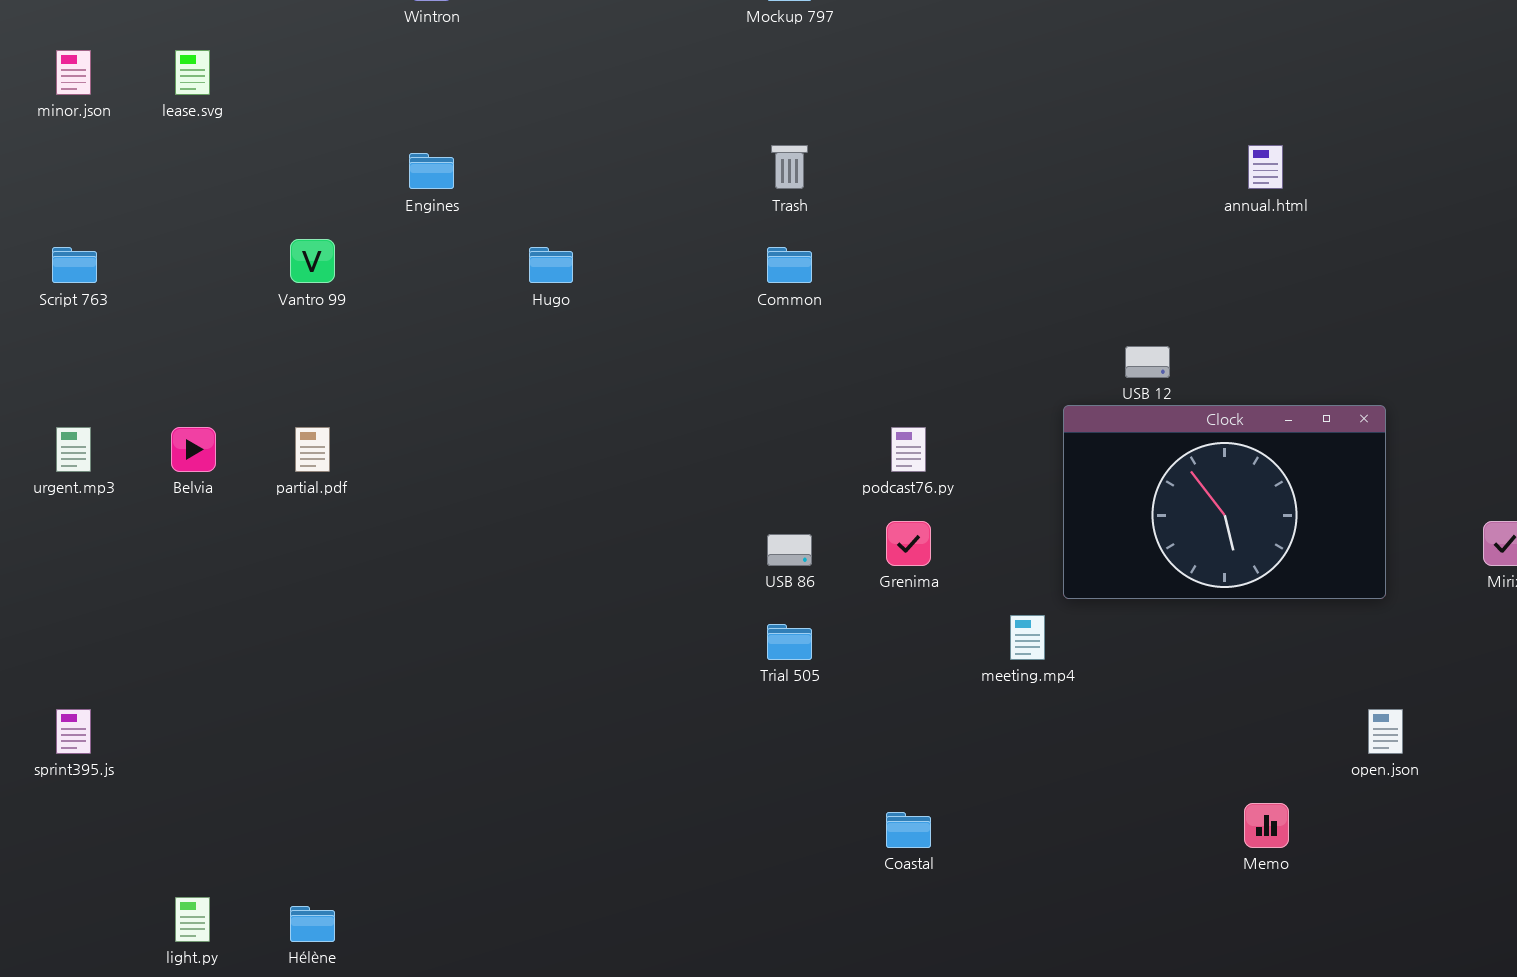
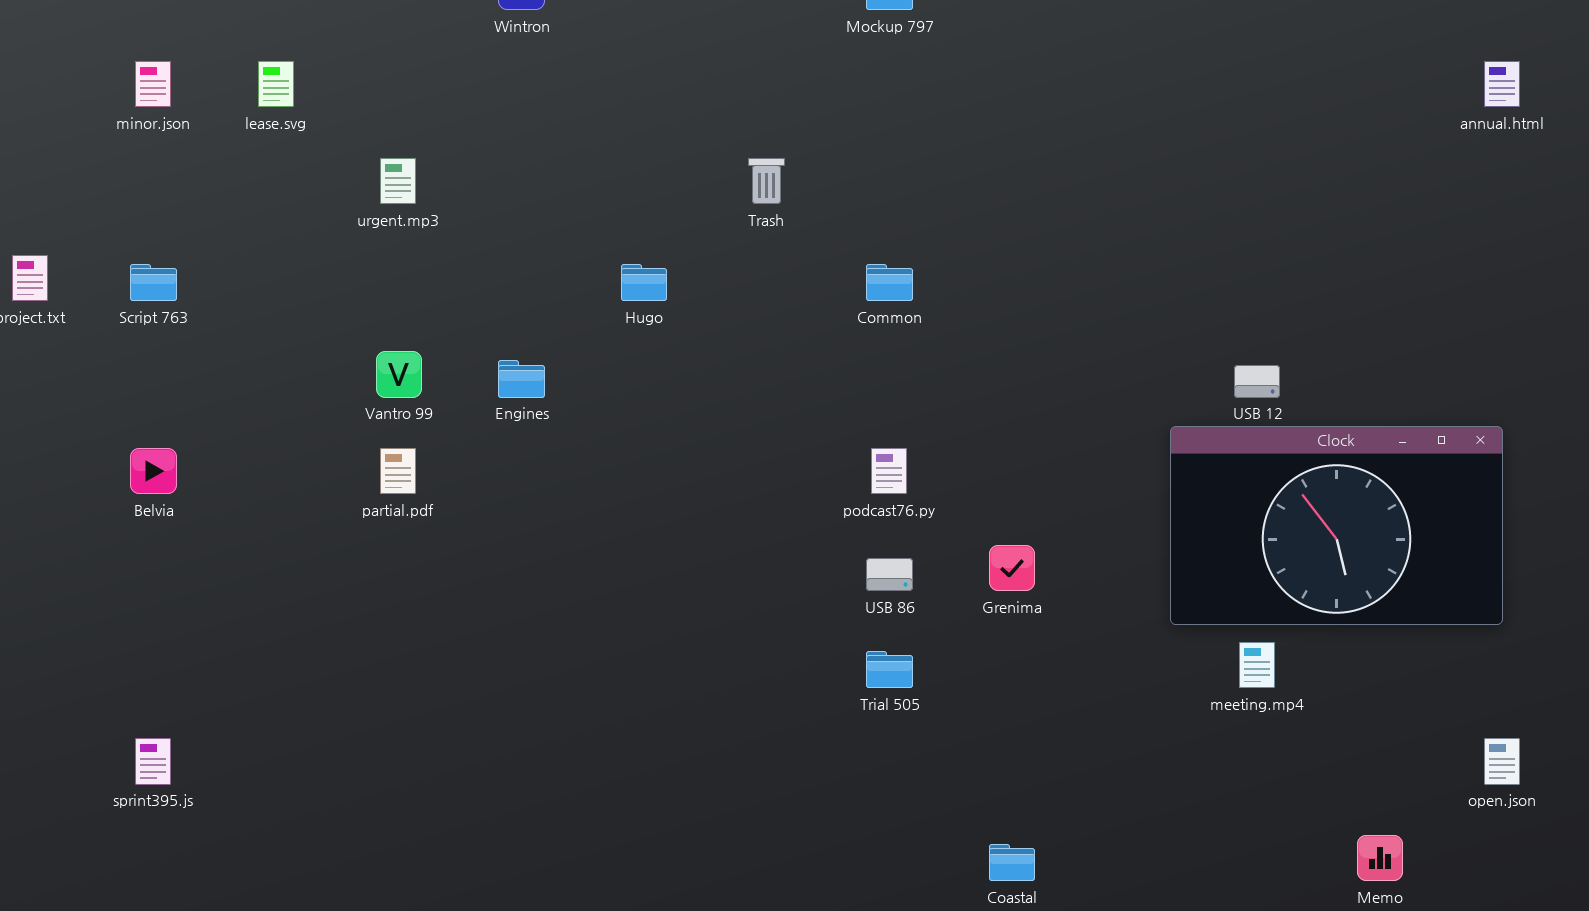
Trash: [771,145,808,189] -> [748,158,785,204], moved
annual.html: [1248,145,1283,189] -> [1484,61,1520,107], moved
Engines: [409,153,454,189] -> [498,360,545,398], moved
Vantro 99: [290,239,335,283] -> [376,351,422,398], moved
urgent.mp3: [56,427,91,472] -> [380,158,416,204], moved
Belvia: [171,427,216,472] -> [130,448,177,494], moved
podcast76.py: [891,427,926,472] -> [871,448,907,494], moved
meeting.mp4: [1010,615,1045,660] -> [1239,642,1275,688], moved

